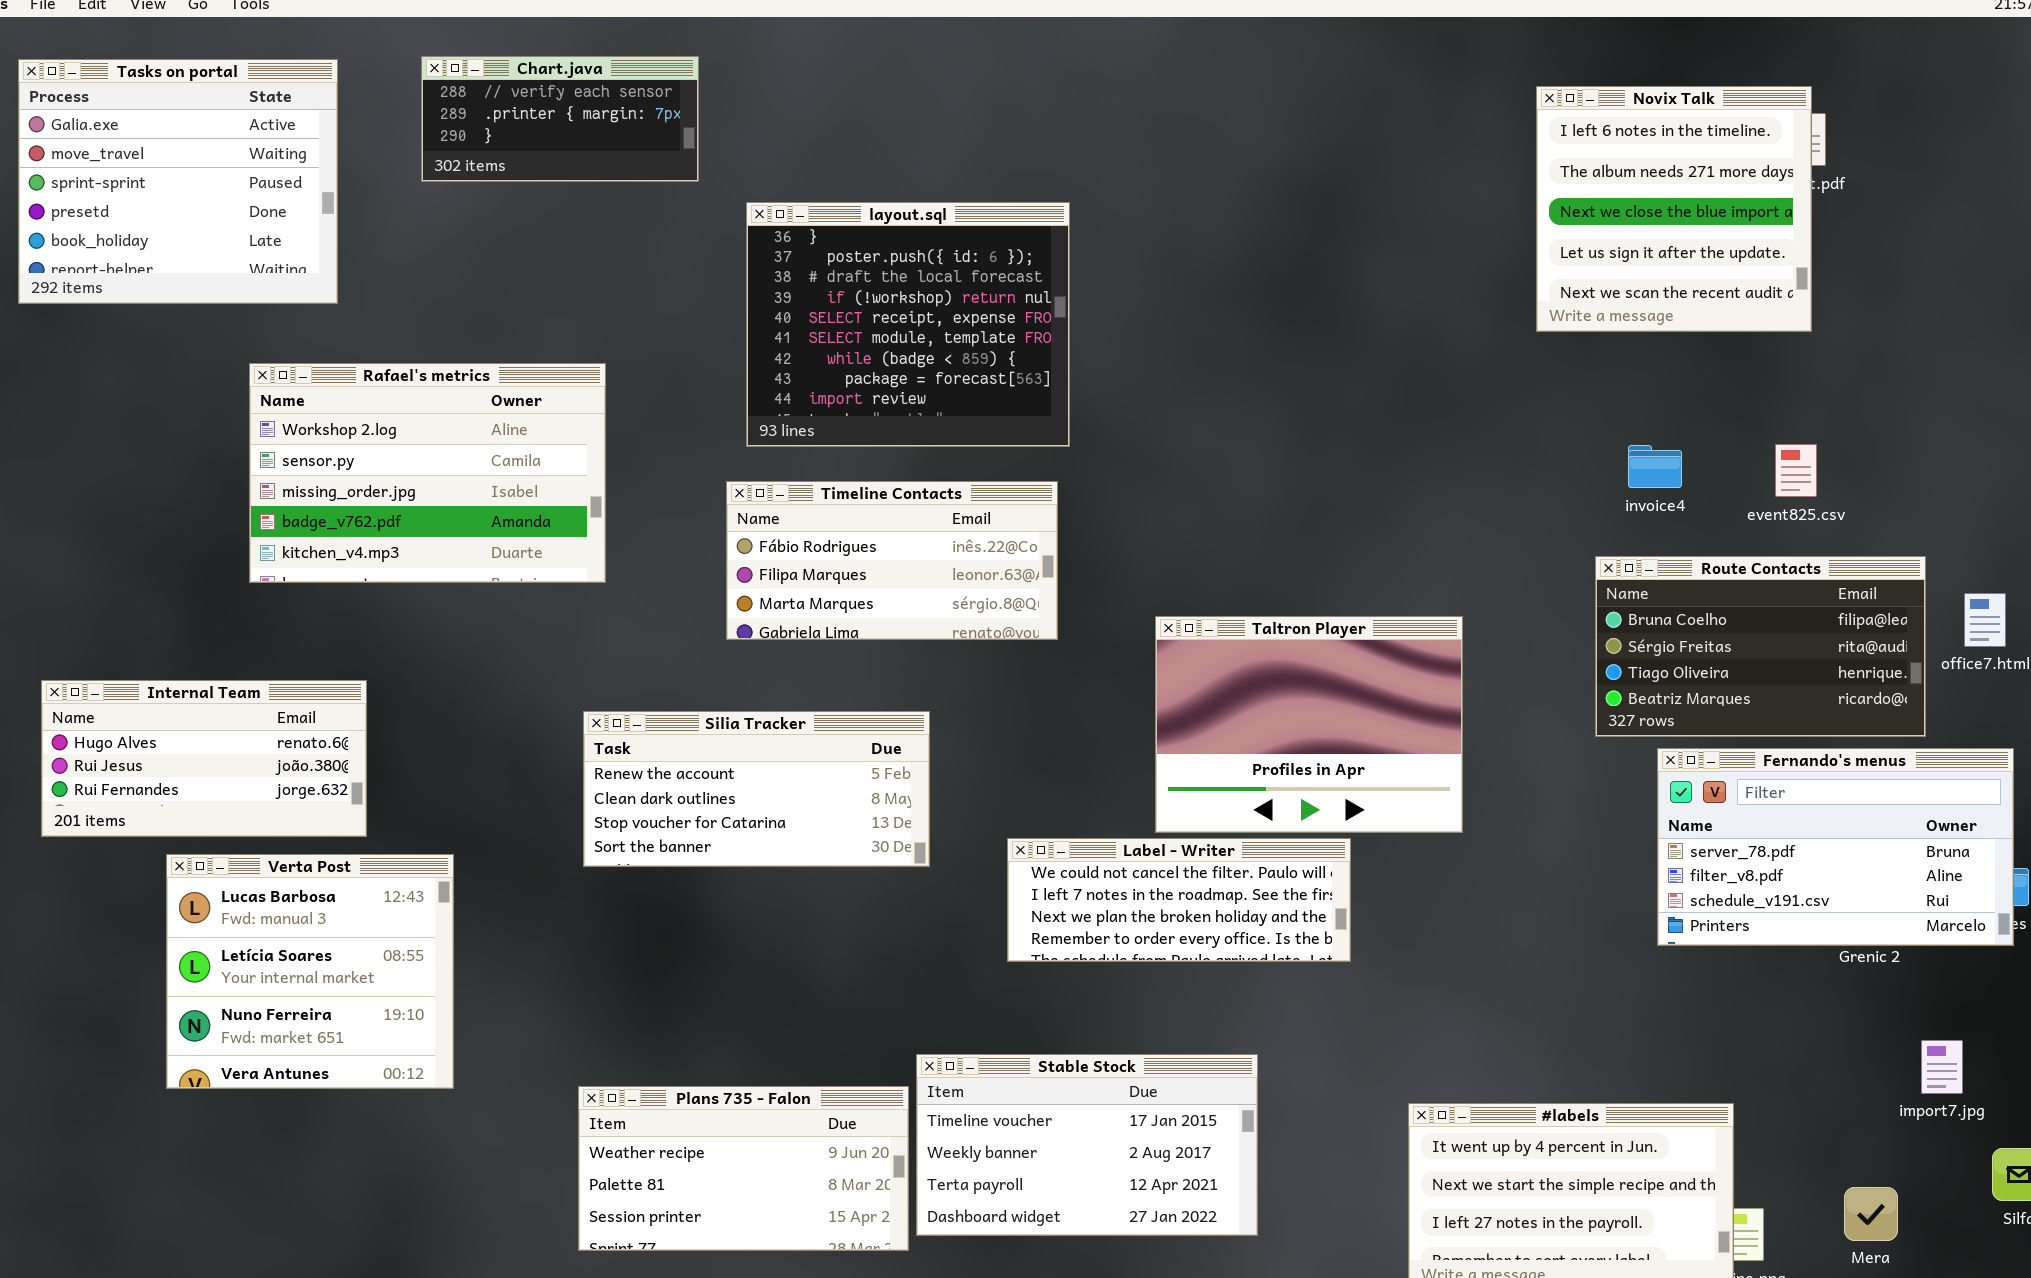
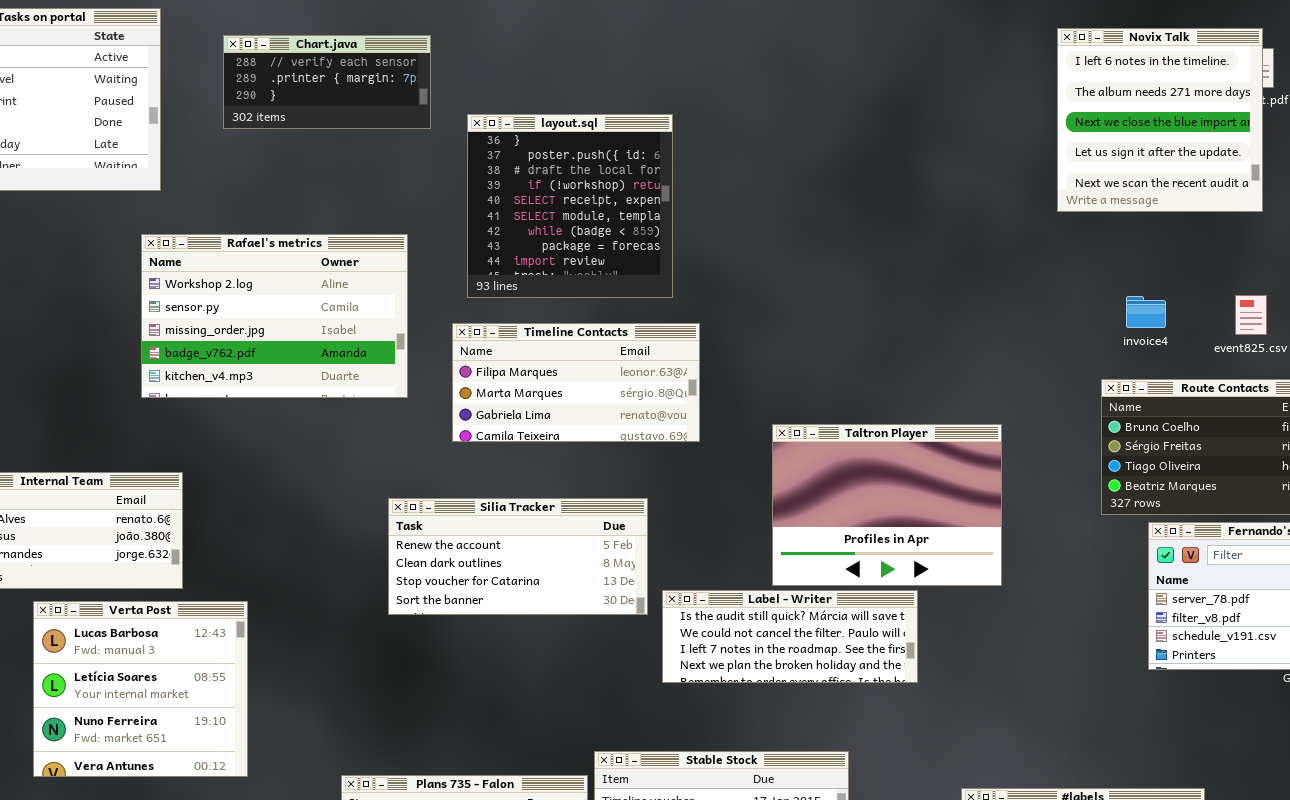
Chart.java: [421,56,699,182] -> [223,35,431,129], moved
layout.sql: [746,202,1070,447] -> [467,114,673,298], resized
Rafael's metrics: [249,363,606,583] -> [141,234,408,398], moved
Timeline Contacts: [726,481,1058,640] -> [452,323,700,442], scrolled down 1 row
Silia Tracker: [583,711,930,867] -> [388,498,648,615], moved
Label - Writer: [1007,838,1351,962] -> [662,590,918,683], scrolled up 1 row

